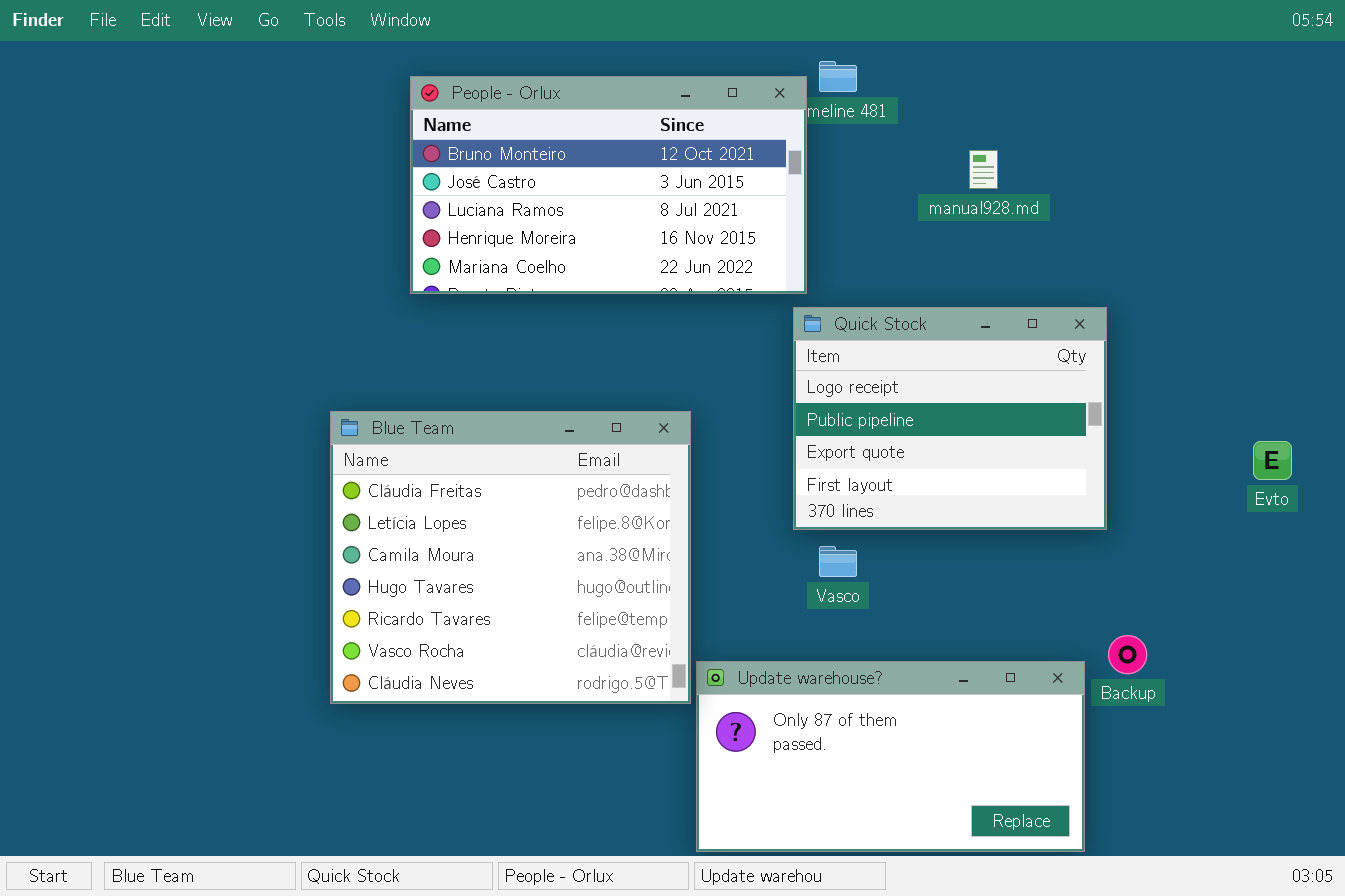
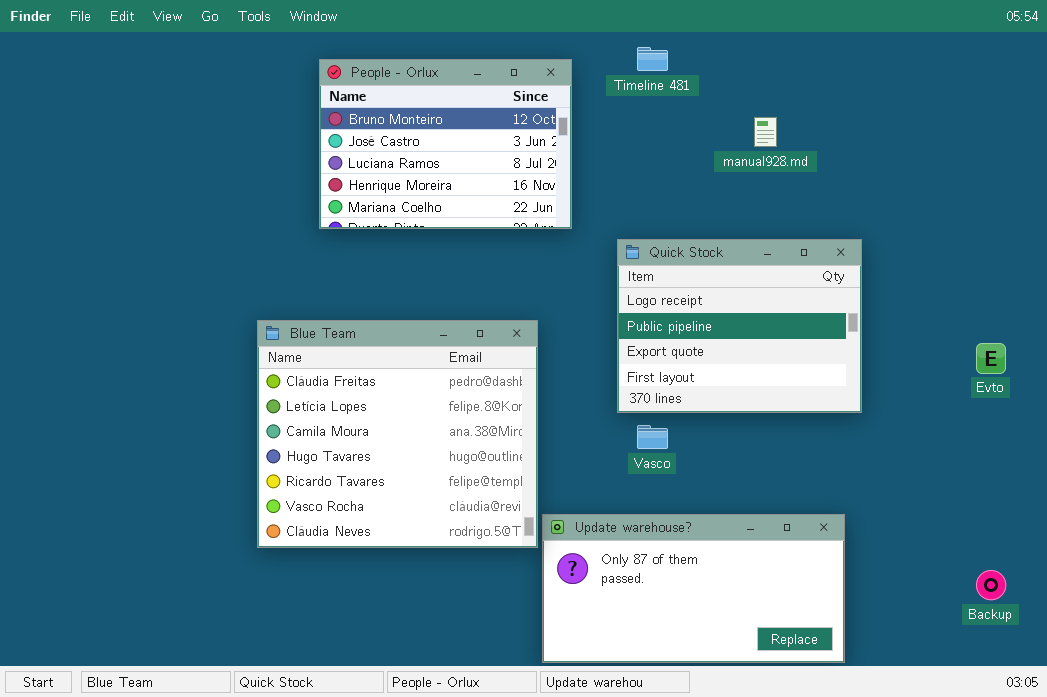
People - Orlux: [410,76,807,294] -> [319,59,572,229], resized
Backup: [1108,635,1147,674] -> [976,570,1006,600], moved

